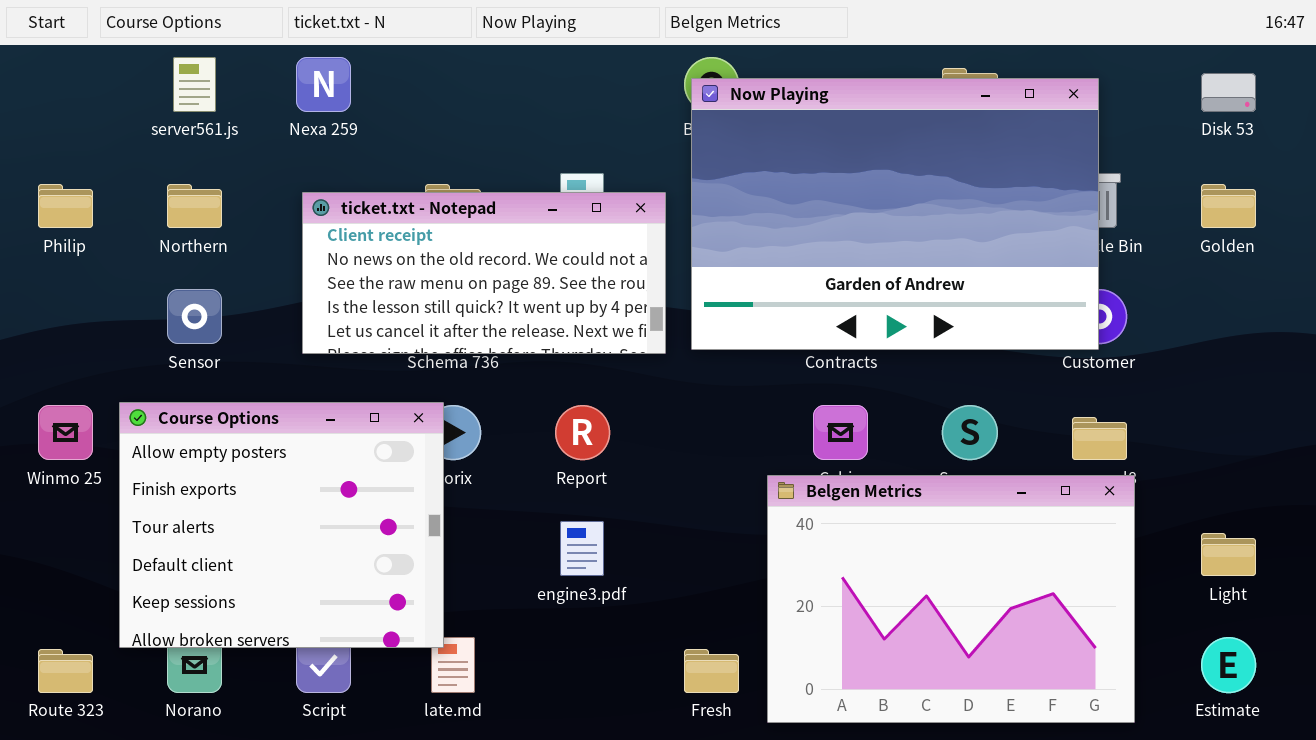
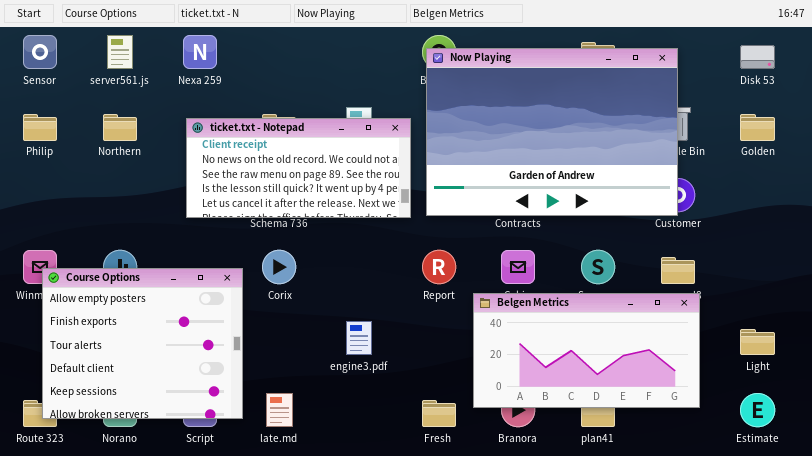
Sensor: [167,289,222,344] -> [23,35,57,69], moved
Course Options: [119,402,444,648] -> [42,268,243,419], moved
Report: [555,405,610,460] -> [422,250,456,284], moved
Belgen Metrics: [767,475,1135,723] -> [473,293,700,408], resized

